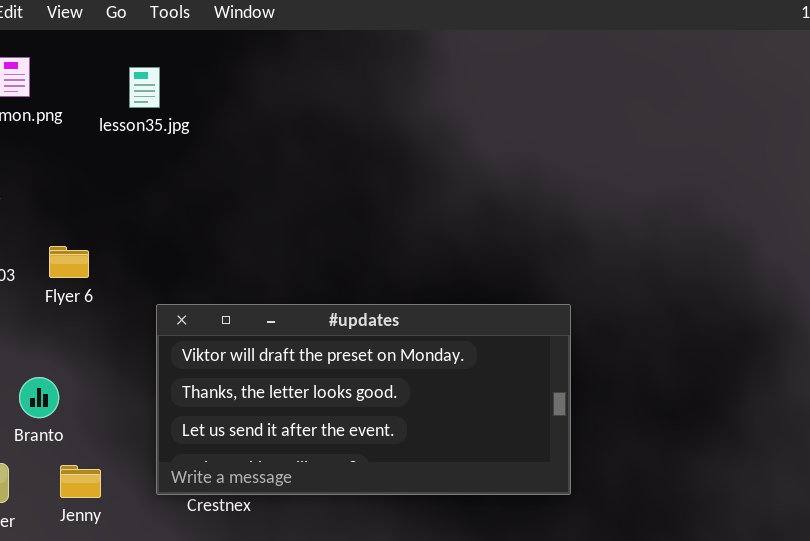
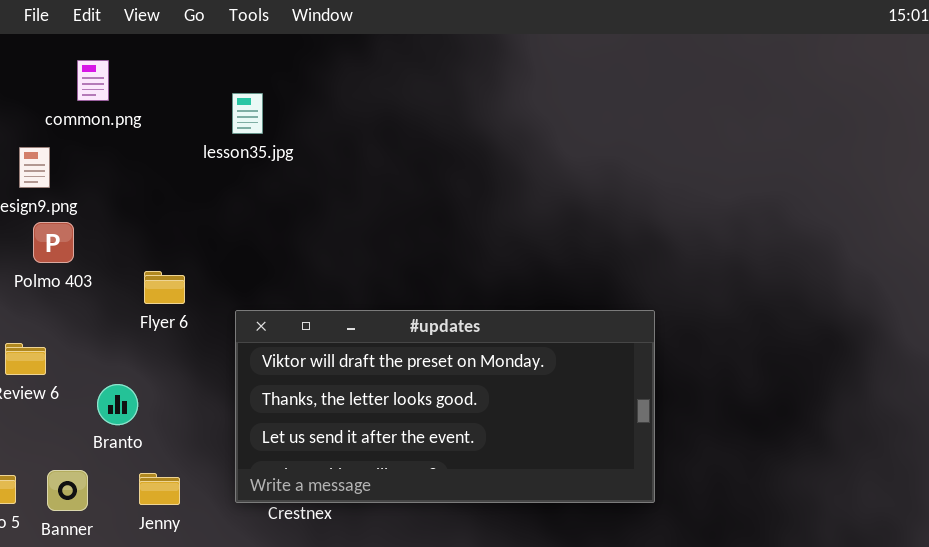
lesson35.jpg: [129,67,160,108] -> [232,93,263,134], moved
Flyer 6: [49,246,89,278] -> [144,271,185,304], moved

